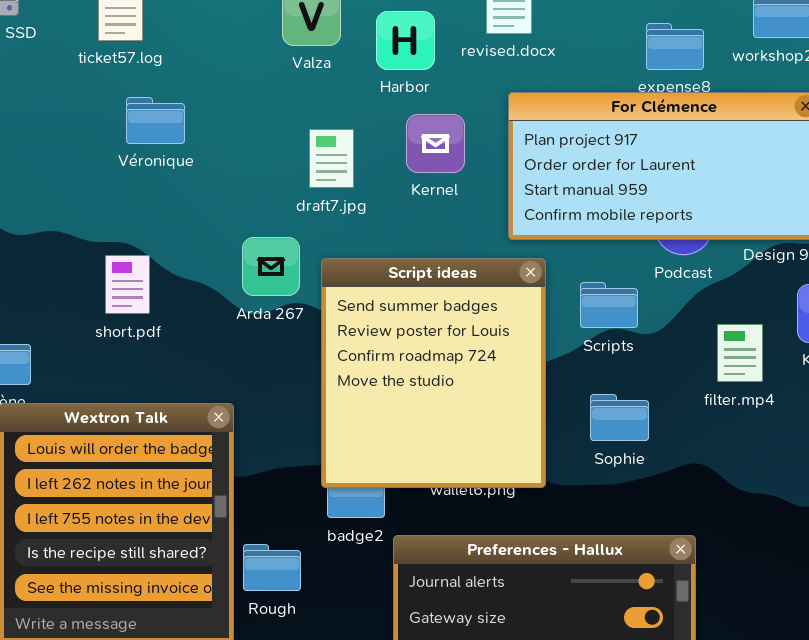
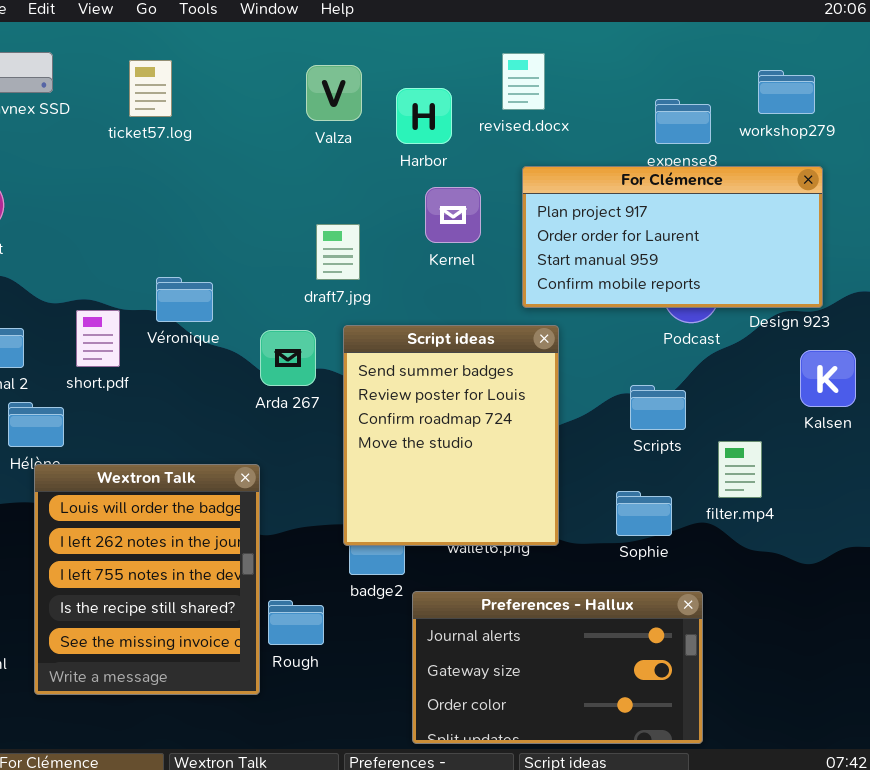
Véronique: [126,97,185,144] -> [156,277,213,322], moved
draft7.jpg: [309,129,354,188] -> [316,224,360,280], moved
Arda 267: [242,237,300,296] -> [260,330,316,386], moved
short.pdf: [105,255,150,314] -> [76,310,120,367], moved
Scripts: [580,282,638,328] -> [630,385,686,430], moved
filter.mp4: [717,324,763,382] -> [718,441,762,498], moved
Sophie: [590,394,649,441] -> [616,491,672,536], moved

